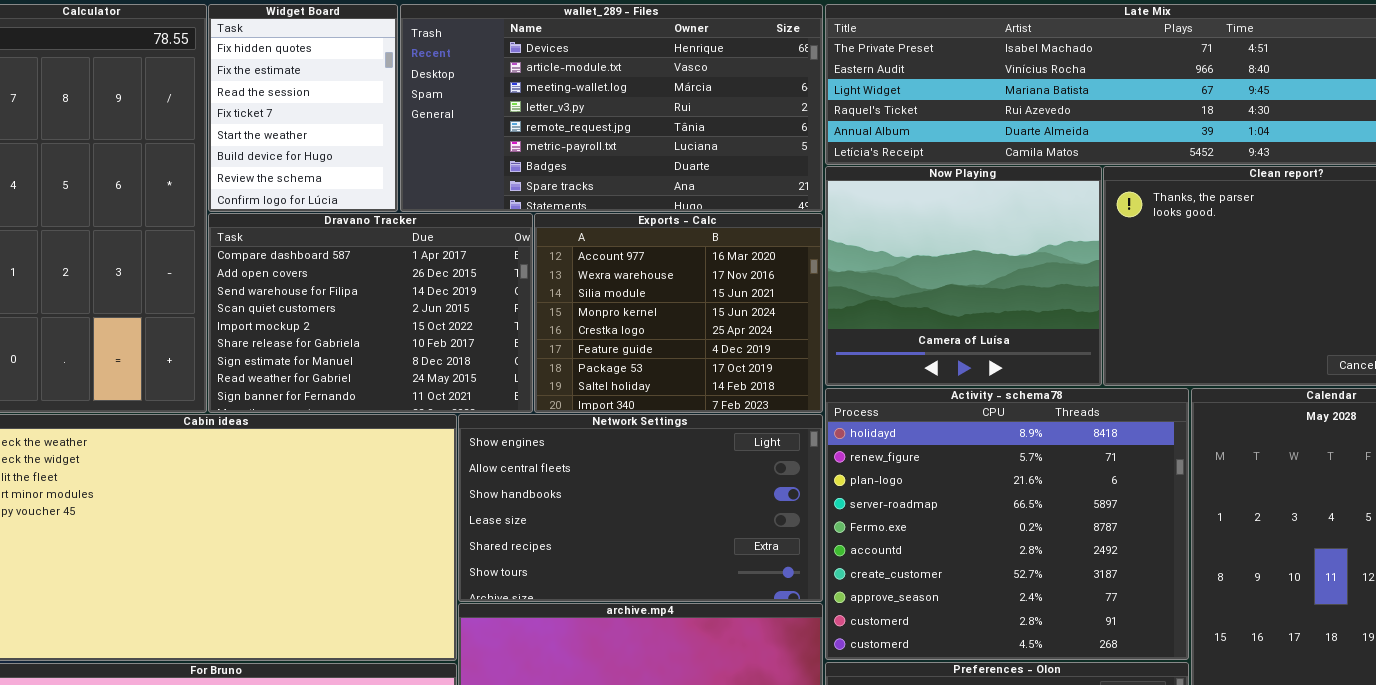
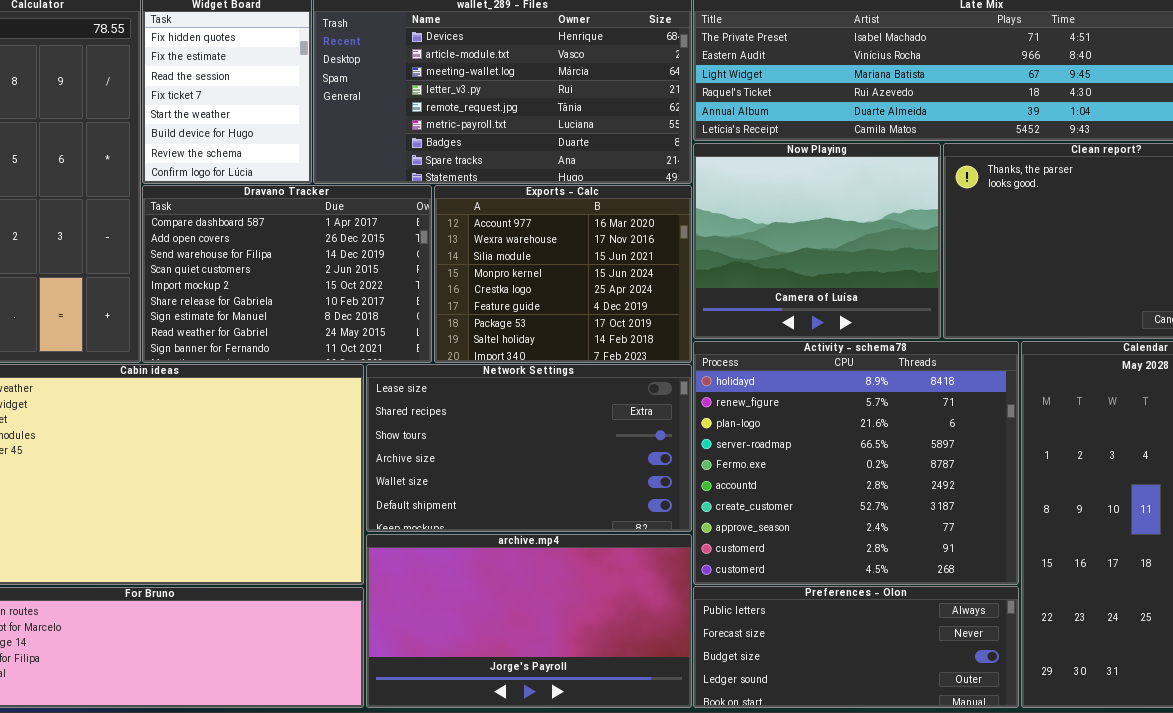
Network Settings: [458,414,823,602] -> [366,364,692,532], scrolled down 3 rows

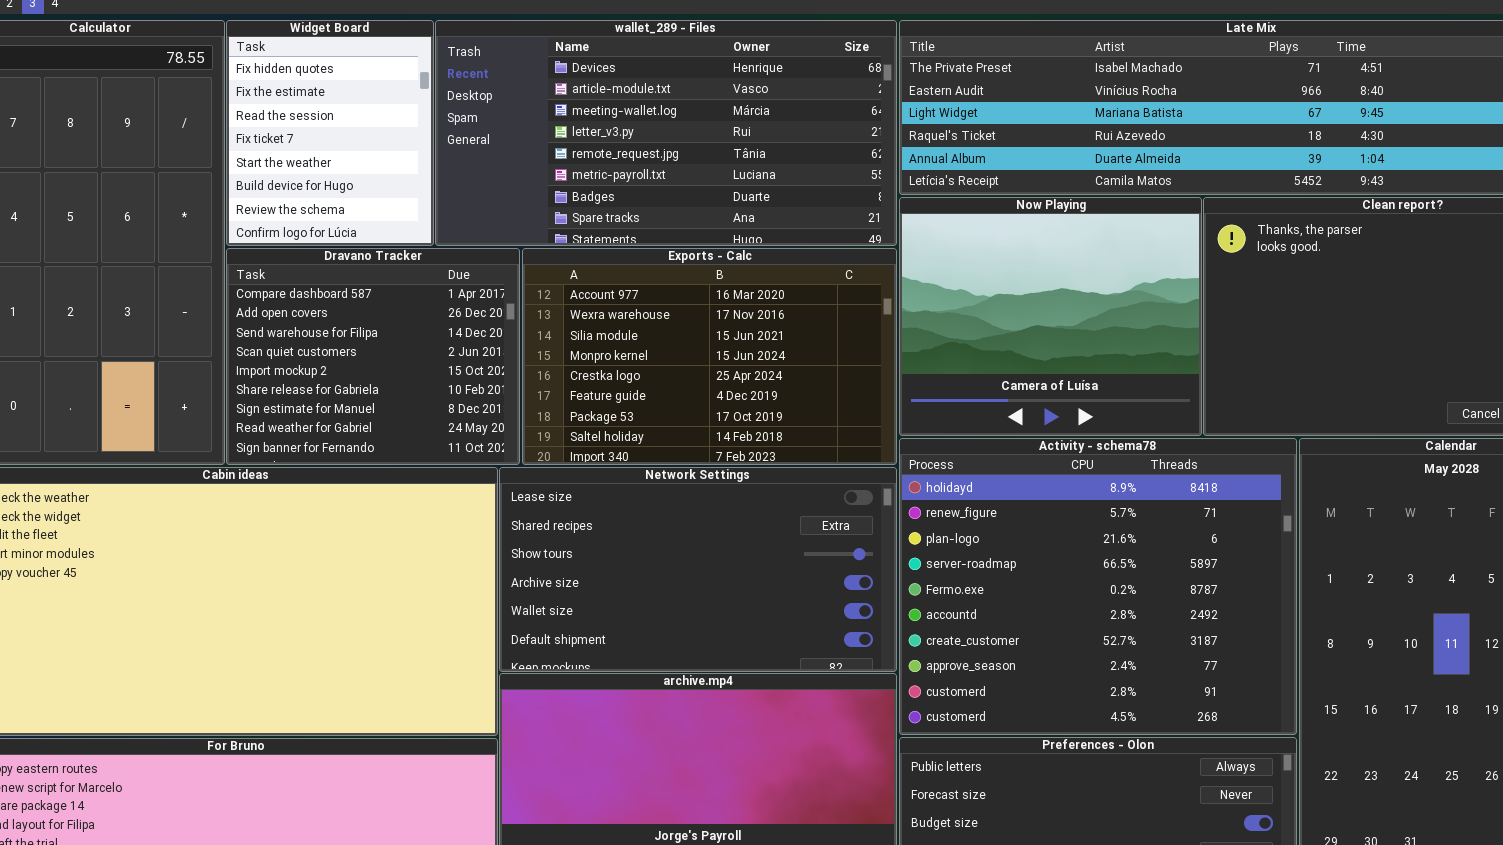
Dravano Tracker: [142,185,432,363] -> [226,248,520,465], resized
Exports - Calc: [434,185,692,363] -> [522,248,897,465], resized

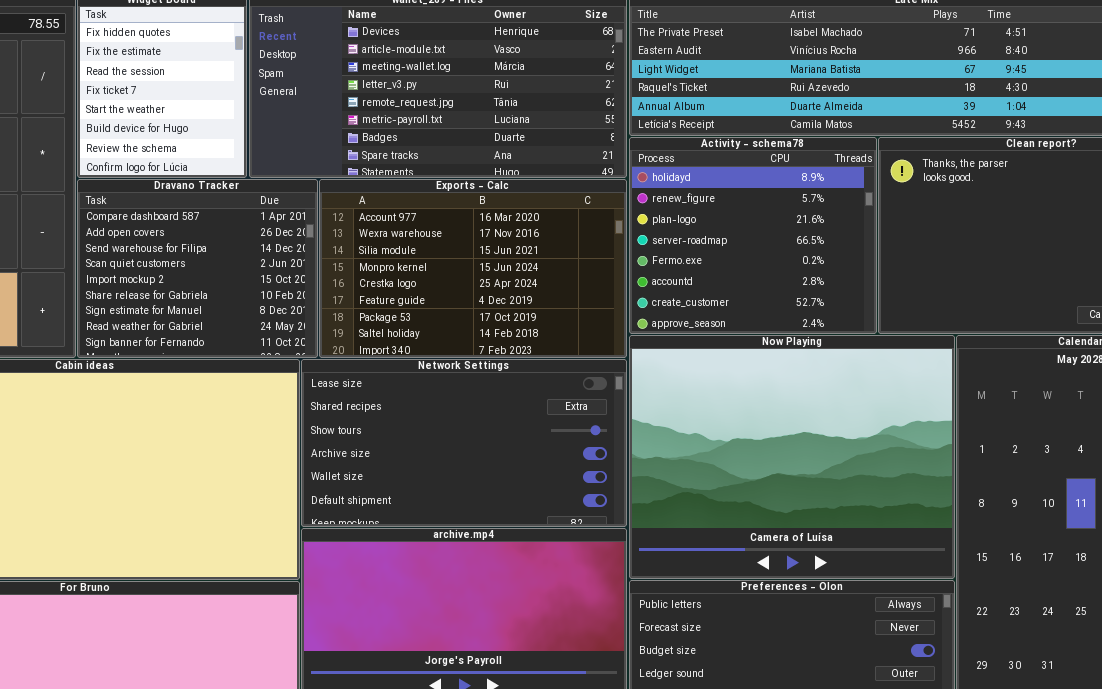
Now Playing: [899,197,1202,436] -> [629,335,955,579], moved, resized
Activity - schema78: [899,438,1297,735] -> [629,137,877,334], moved, resized

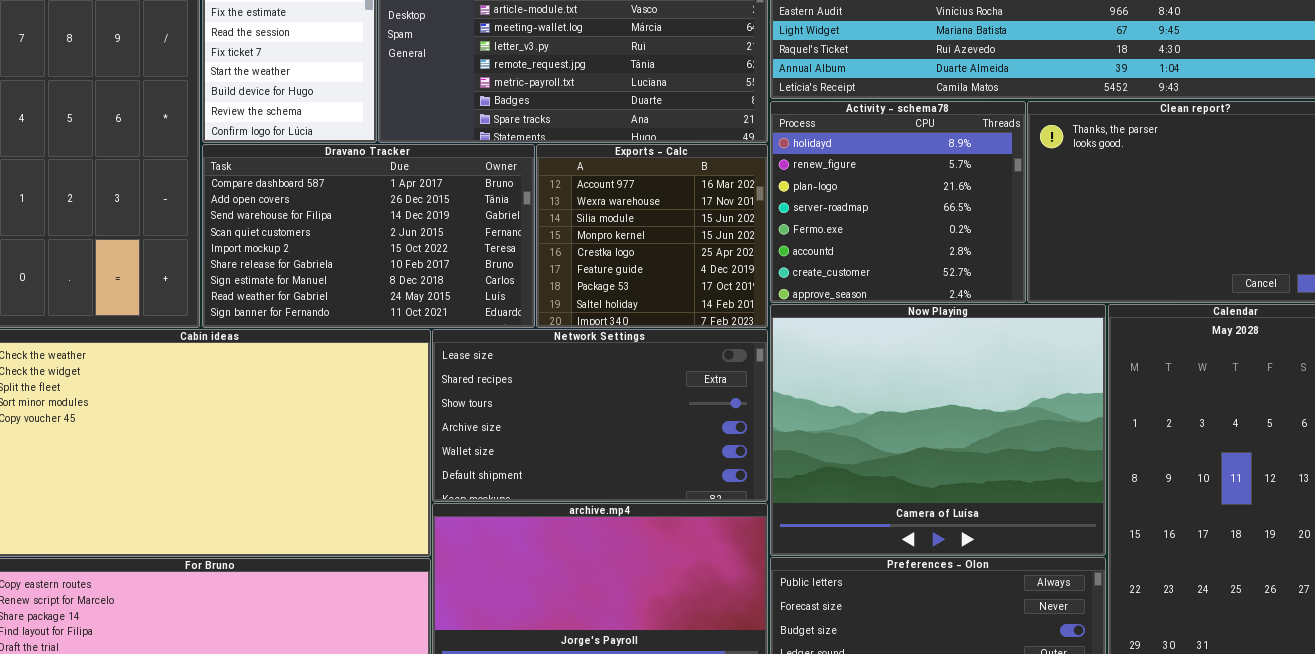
Dravano Tracker: [77,179,318,358] -> [202,144,535,328], resized
Exports - Calc: [319,179,627,358] -> [536,144,768,328], resized

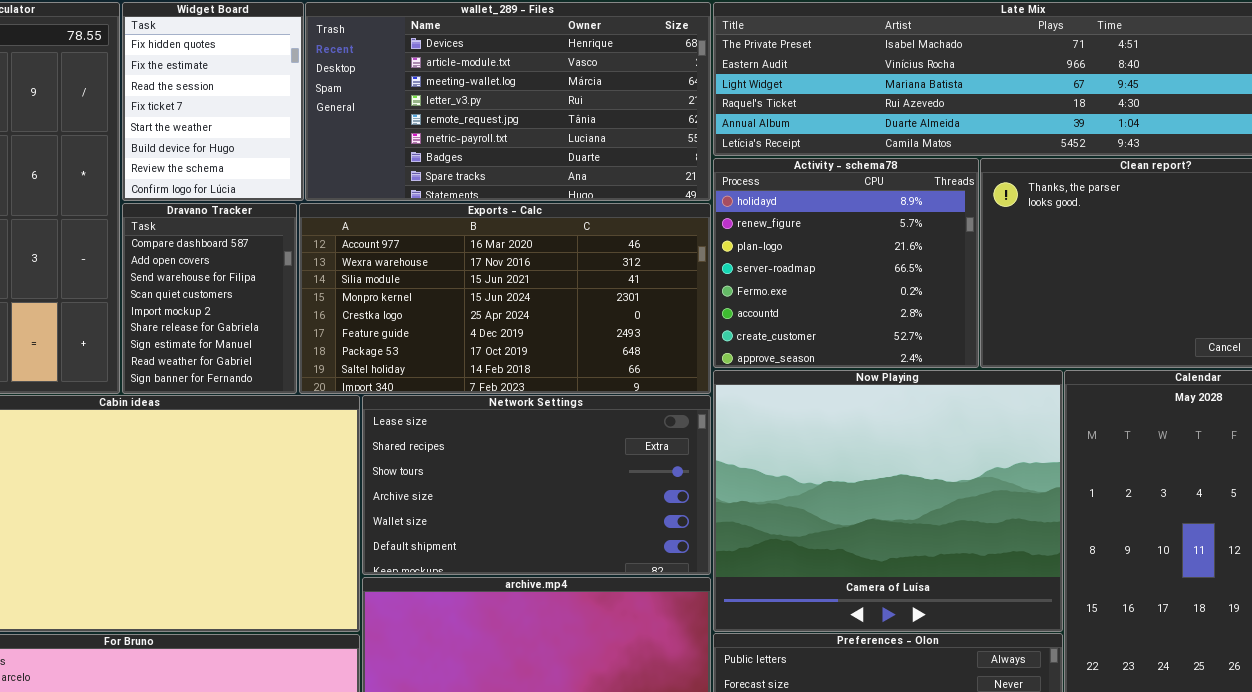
Dravano Tracker: [202,144,535,328] -> [122,203,297,394], resized
Exports - Calc: [536,144,768,328] -> [299,203,711,394], resized

